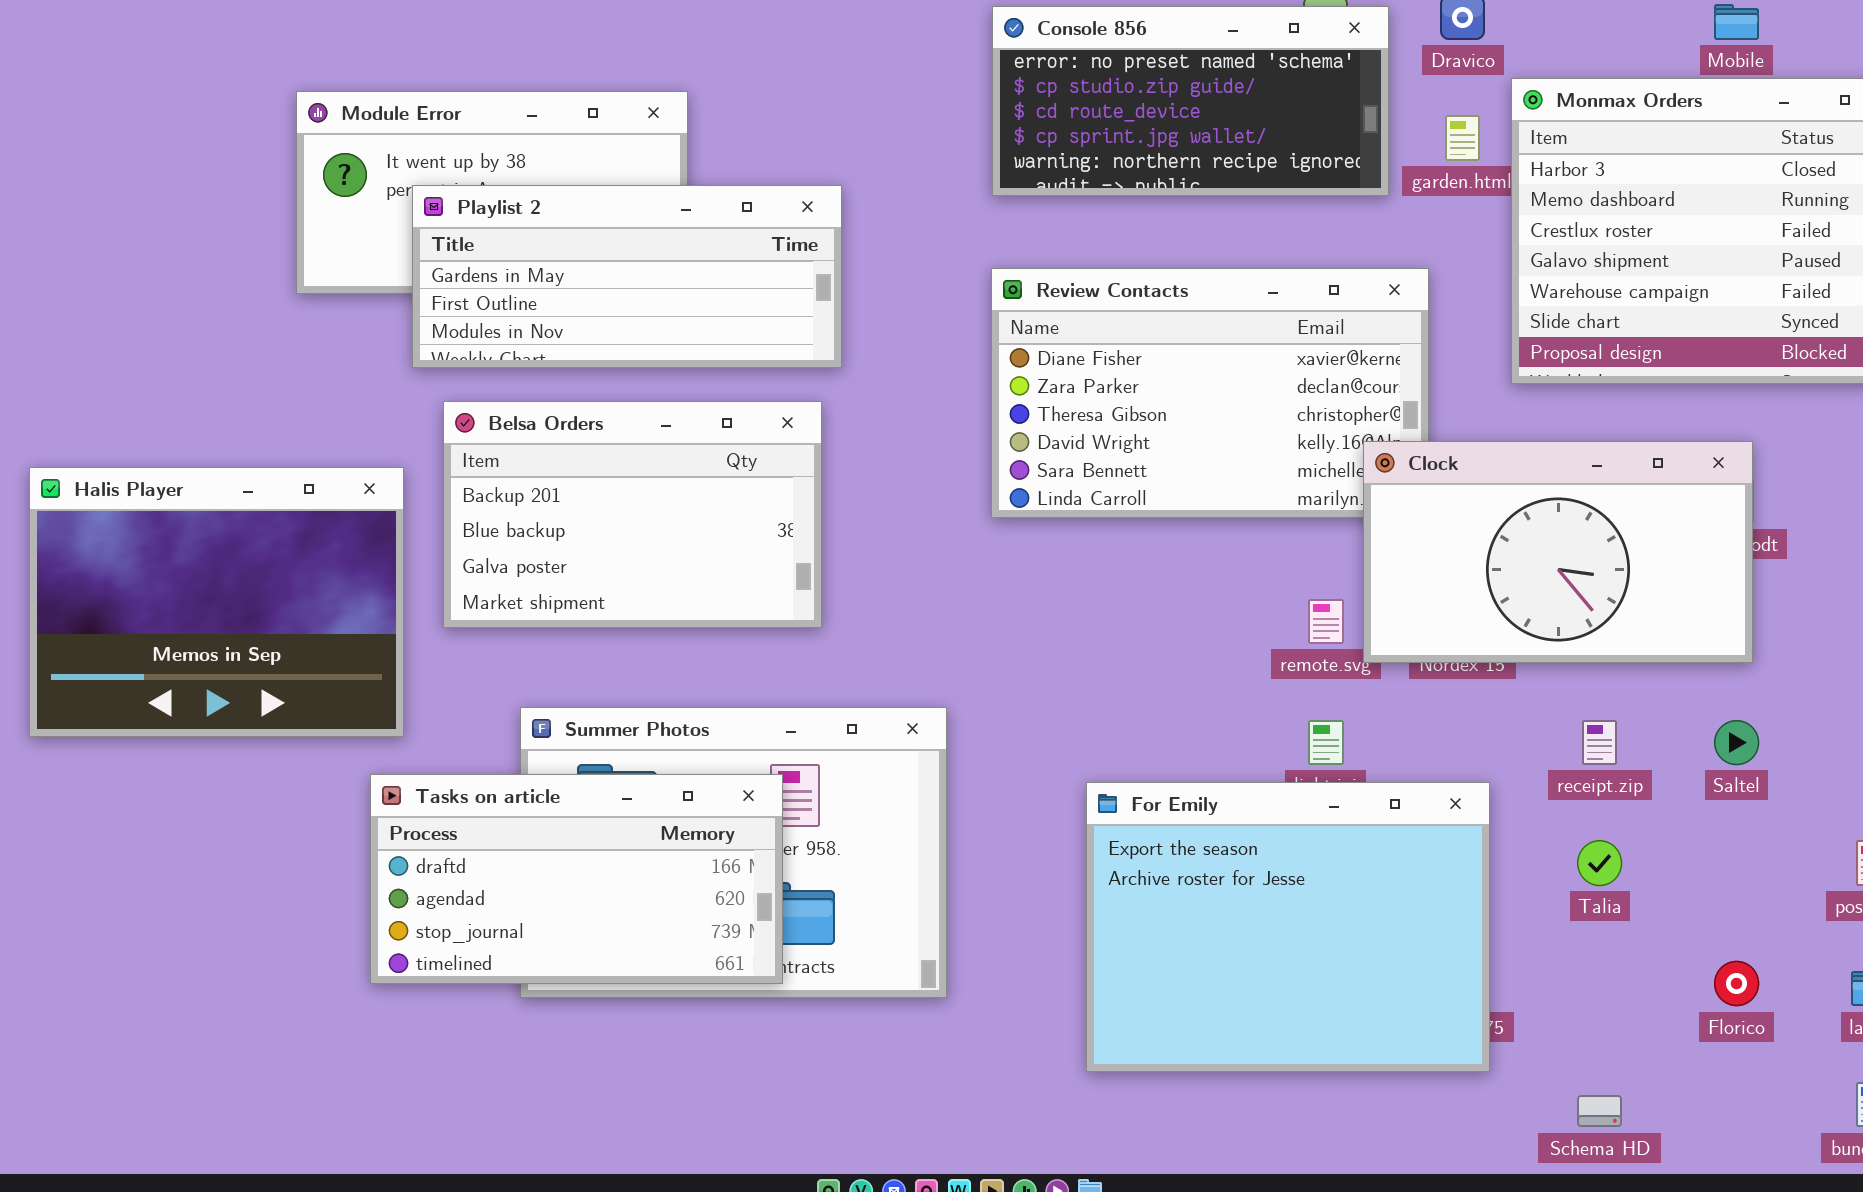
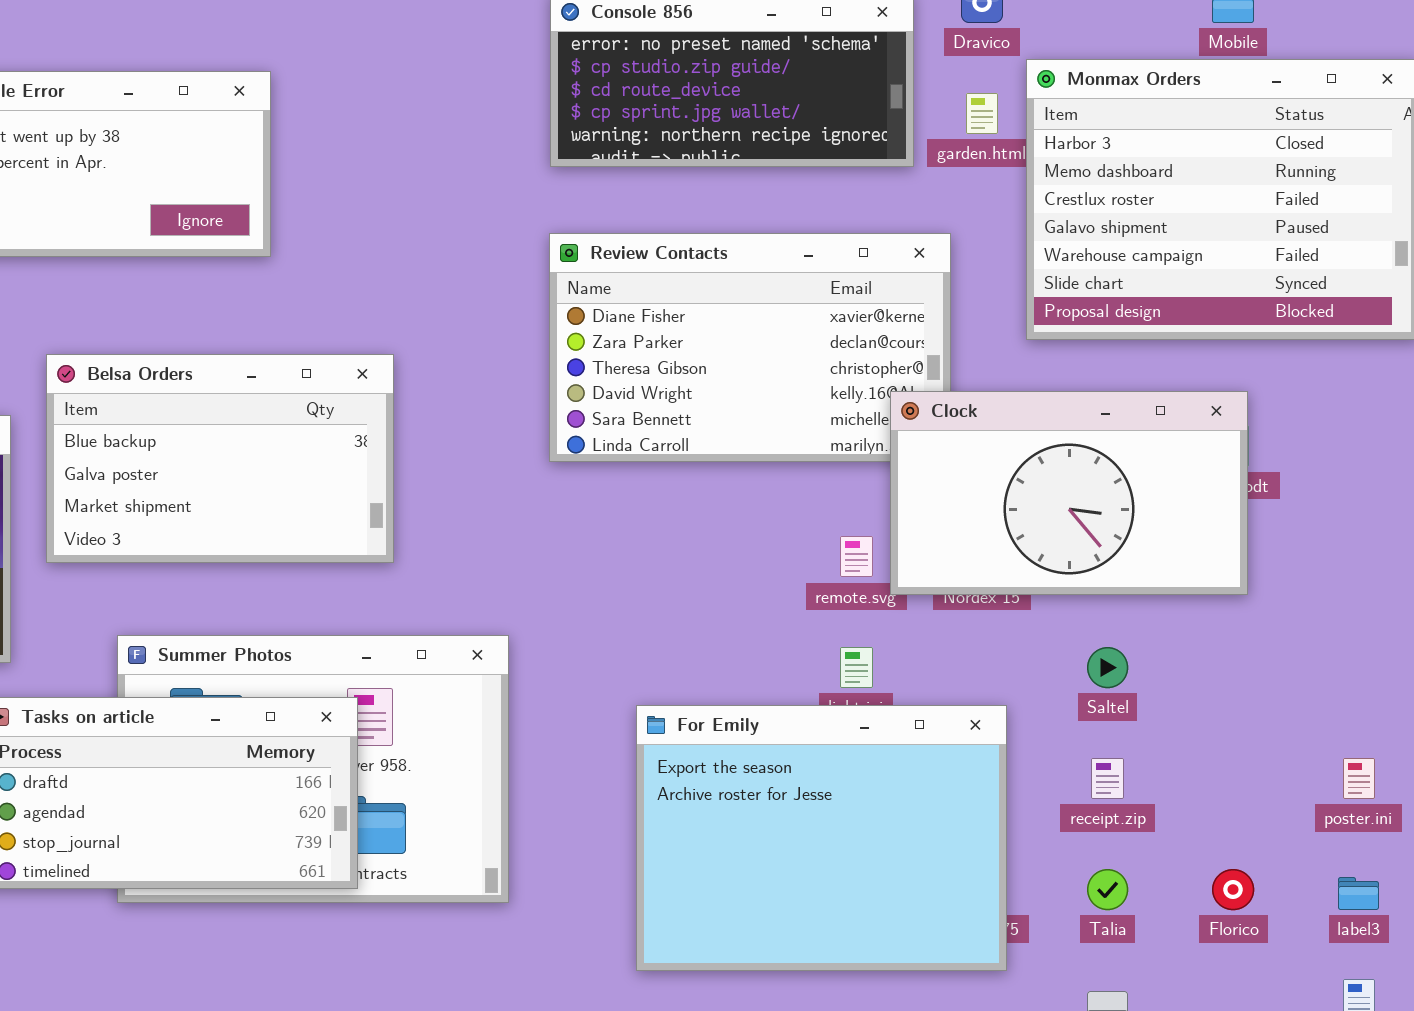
Playlist 2: [412,185,842,368] -> none, closed
Belsa Orders: [443,401,822,628] -> [46,354,394,563], scrolled down 1 row
receipt.zip: [1582,720,1617,765] -> [1091,758,1124,799], moved
Saltel: [1714,720,1759,765] -> [1087,647,1128,688], moved
Talia: [1577,840,1622,886] -> [1087,869,1128,910], moved

